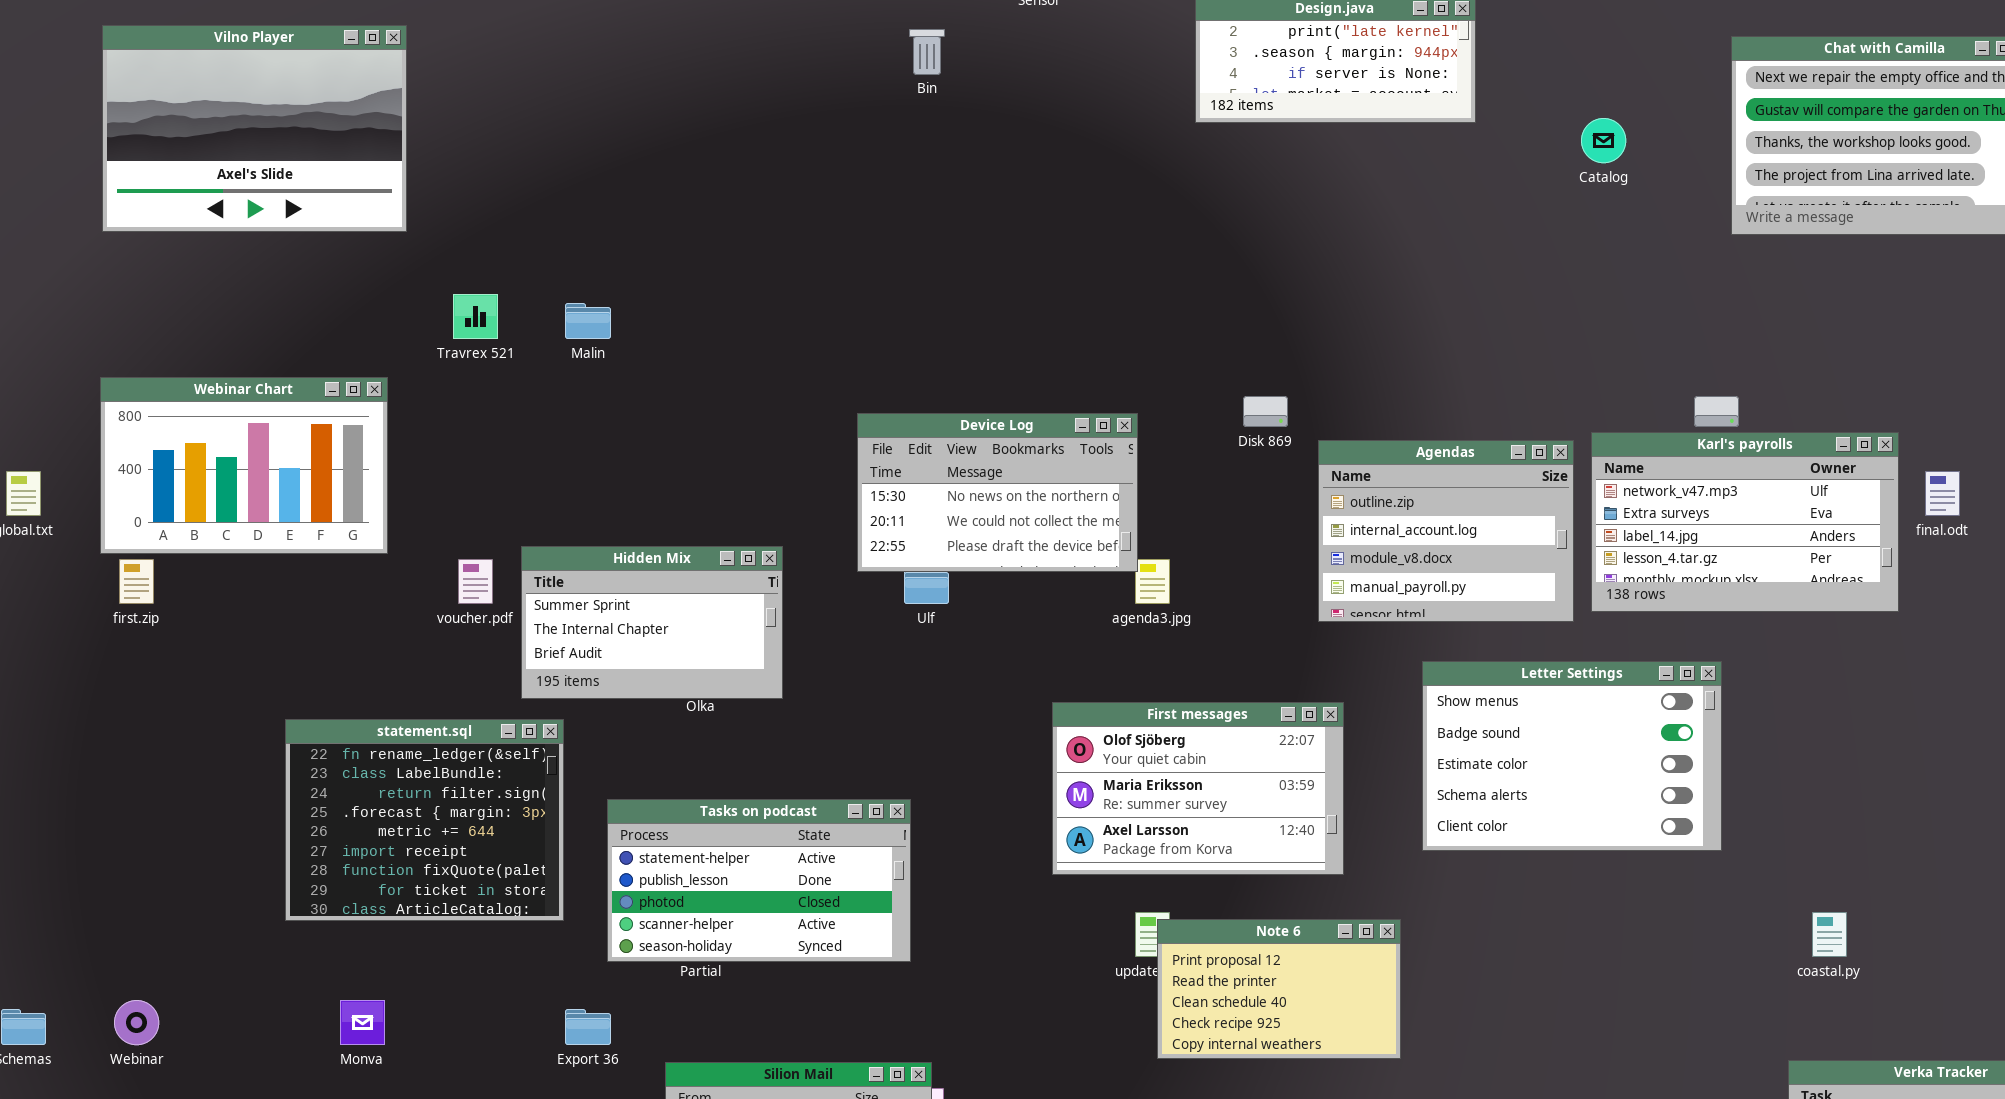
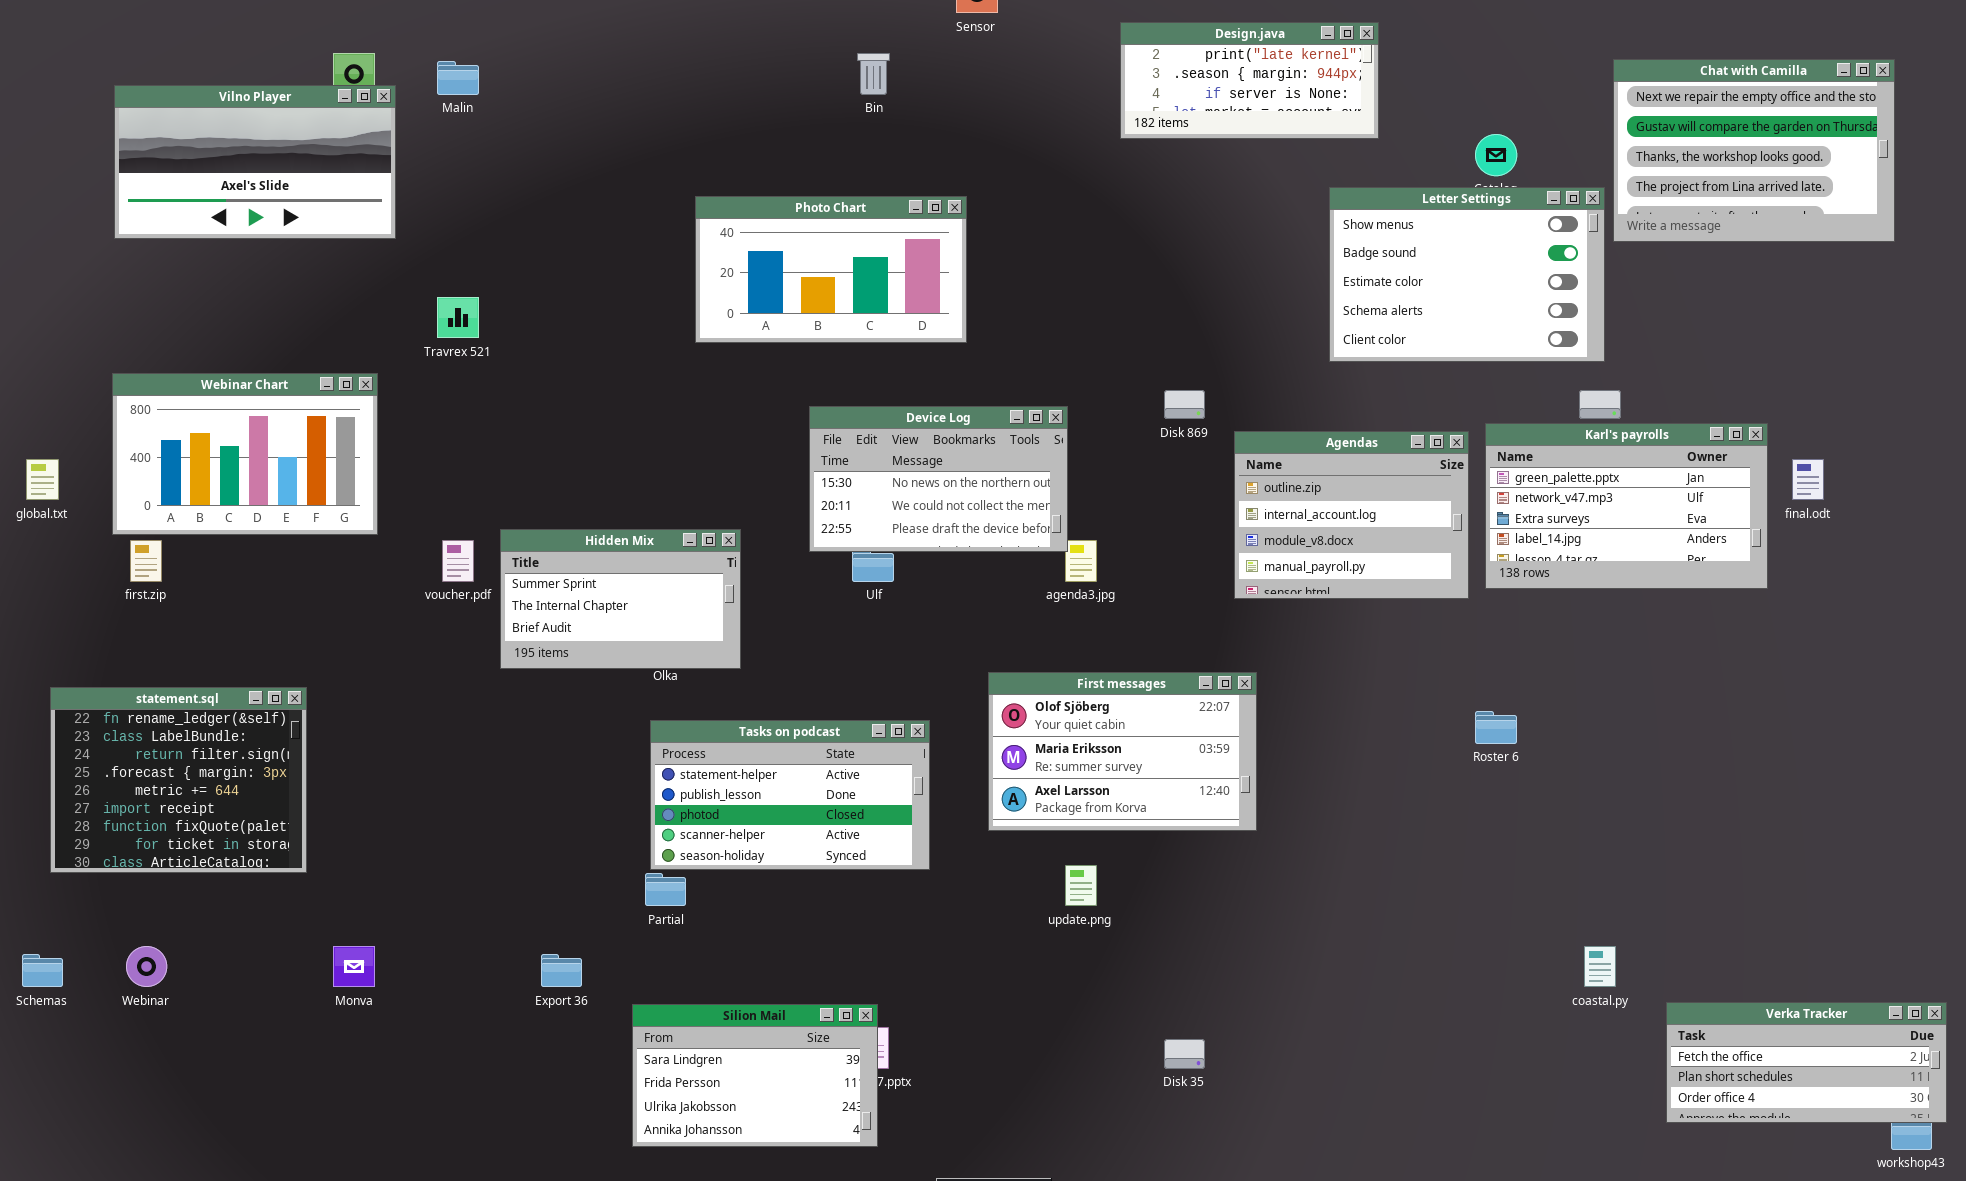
Vilno Player: [102,25,407,232] -> [114,85,396,239], resized
Photo Chart: none -> [695,196,967,343], opened
Malin: [565,303,611,339] -> [437,61,479,95], moved
Karl's payrolls: [1591,432,1899,612] -> [1485,423,1768,589], scrolled up 1 row
Letter Settings: [1422,661,1722,851] -> [1329,187,1605,362], moved
statement.sql: [285,719,564,921] -> [50,687,307,873], moved
Tasks on podcast: [607,799,911,962] -> [650,720,930,870], moved
coastal.py: [1812,912,1847,957] -> [1584,946,1616,987], moved
Note 6: [1157,919,1401,1059] -> none, closed

